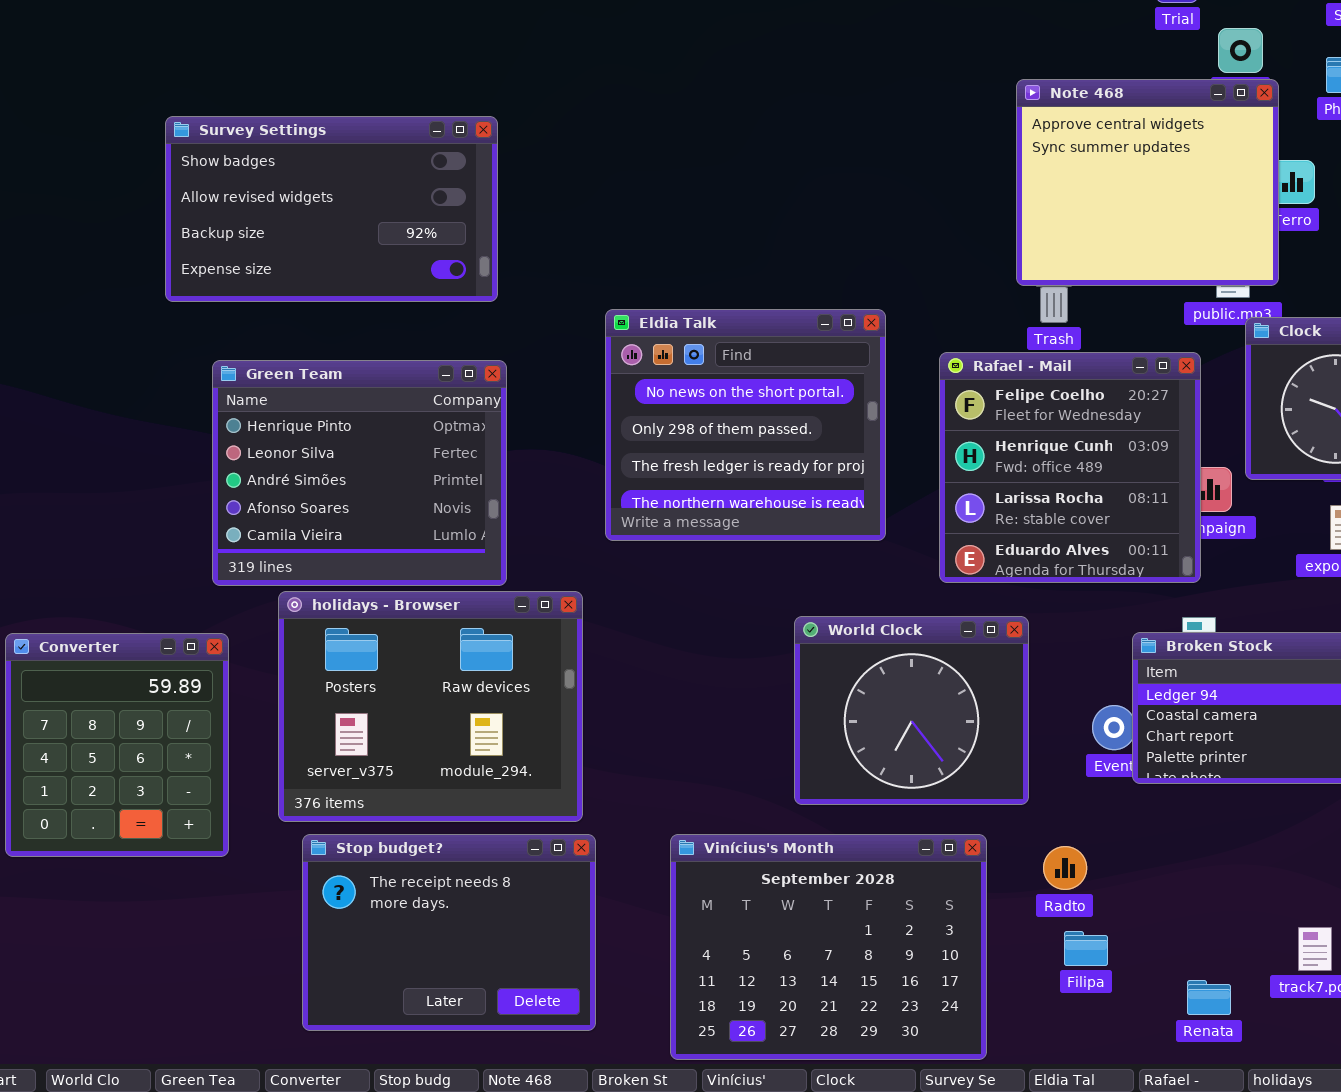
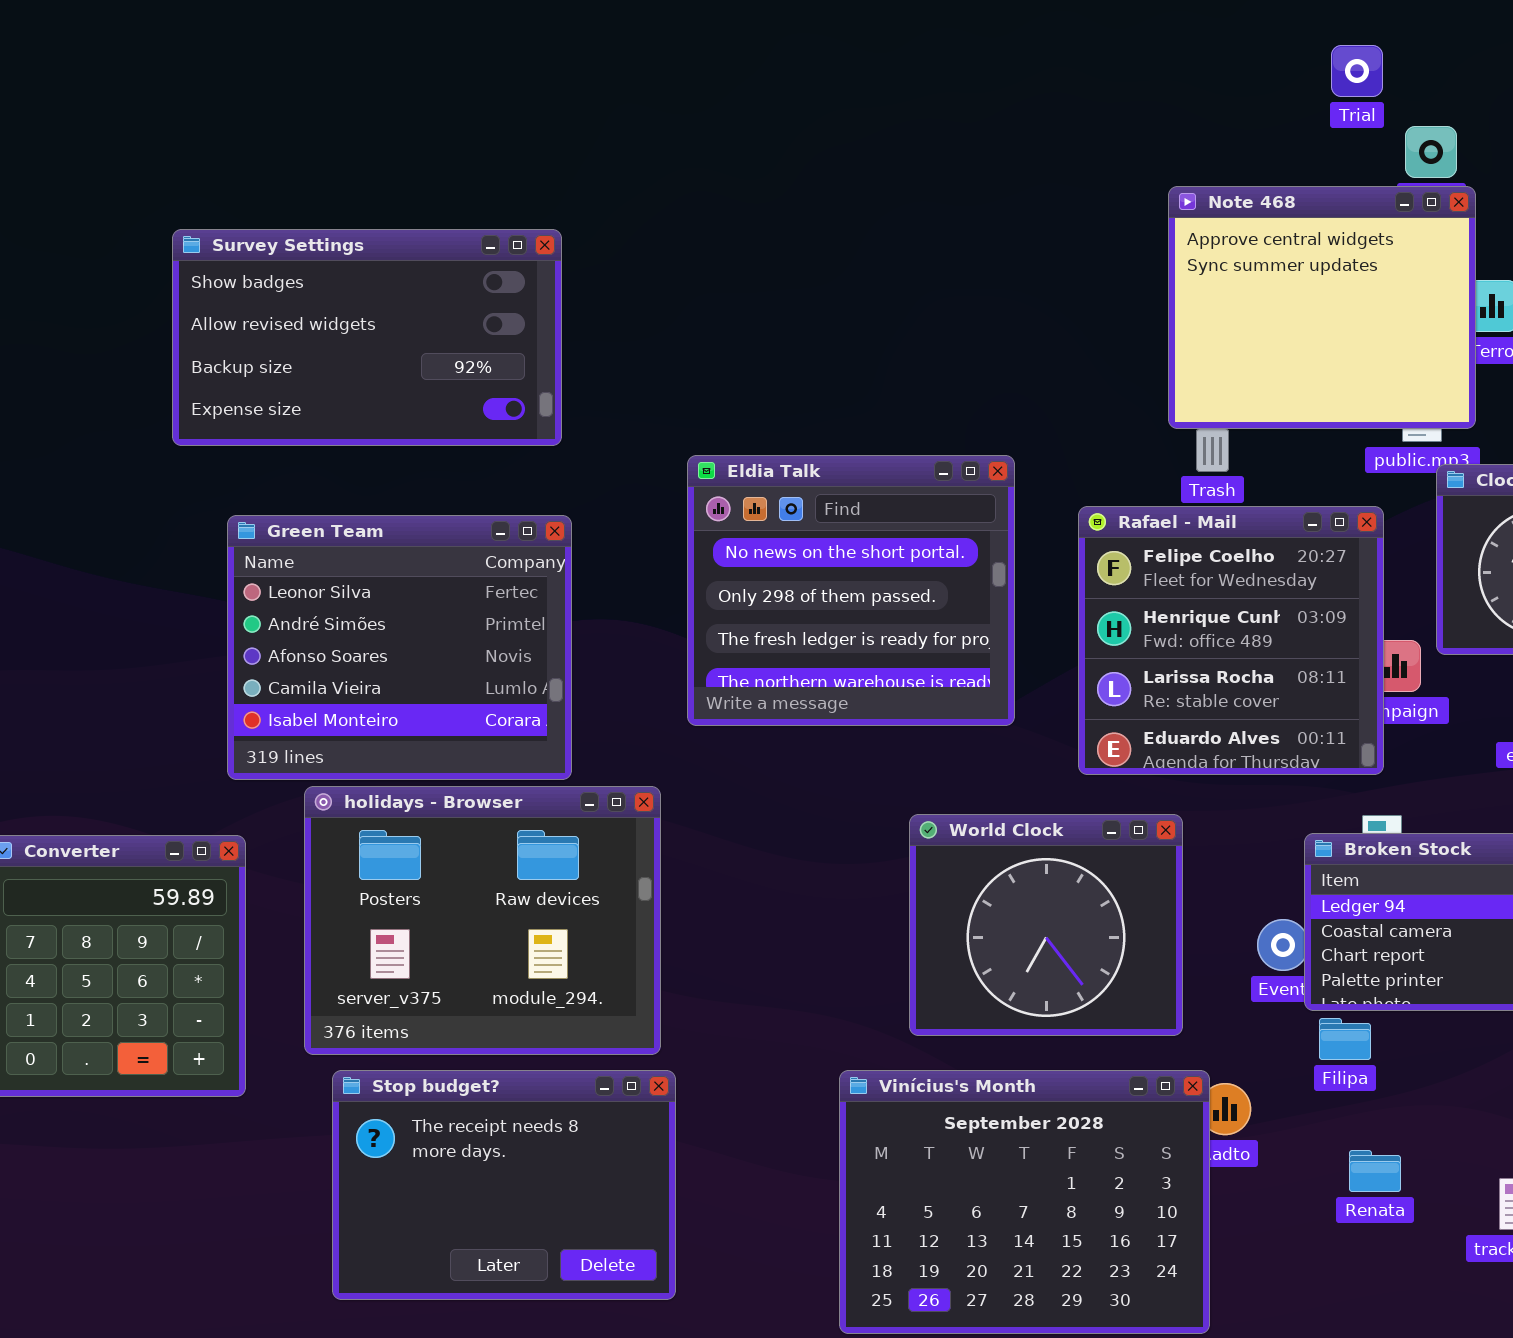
Green Team: [212,360,507,586] -> [227,515,572,780], scrolled down 1 row
Vinícius's Month: [670,834,987,1060] -> [839,1070,1210,1334], moved
Filipa: [1064,931,1108,966] -> [1319,1018,1371,1060], moved
Renata: [1187,980,1231,1015] -> [1349,1150,1401,1192], moved

